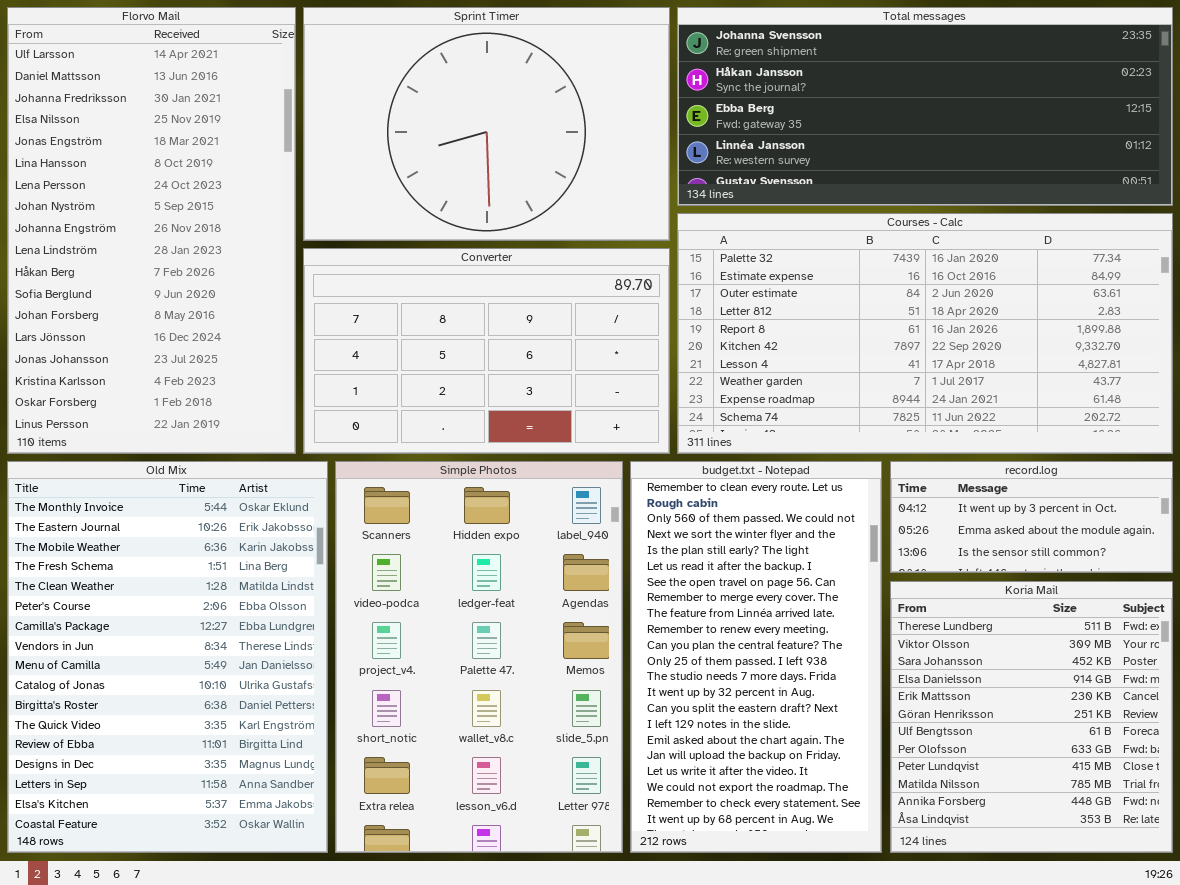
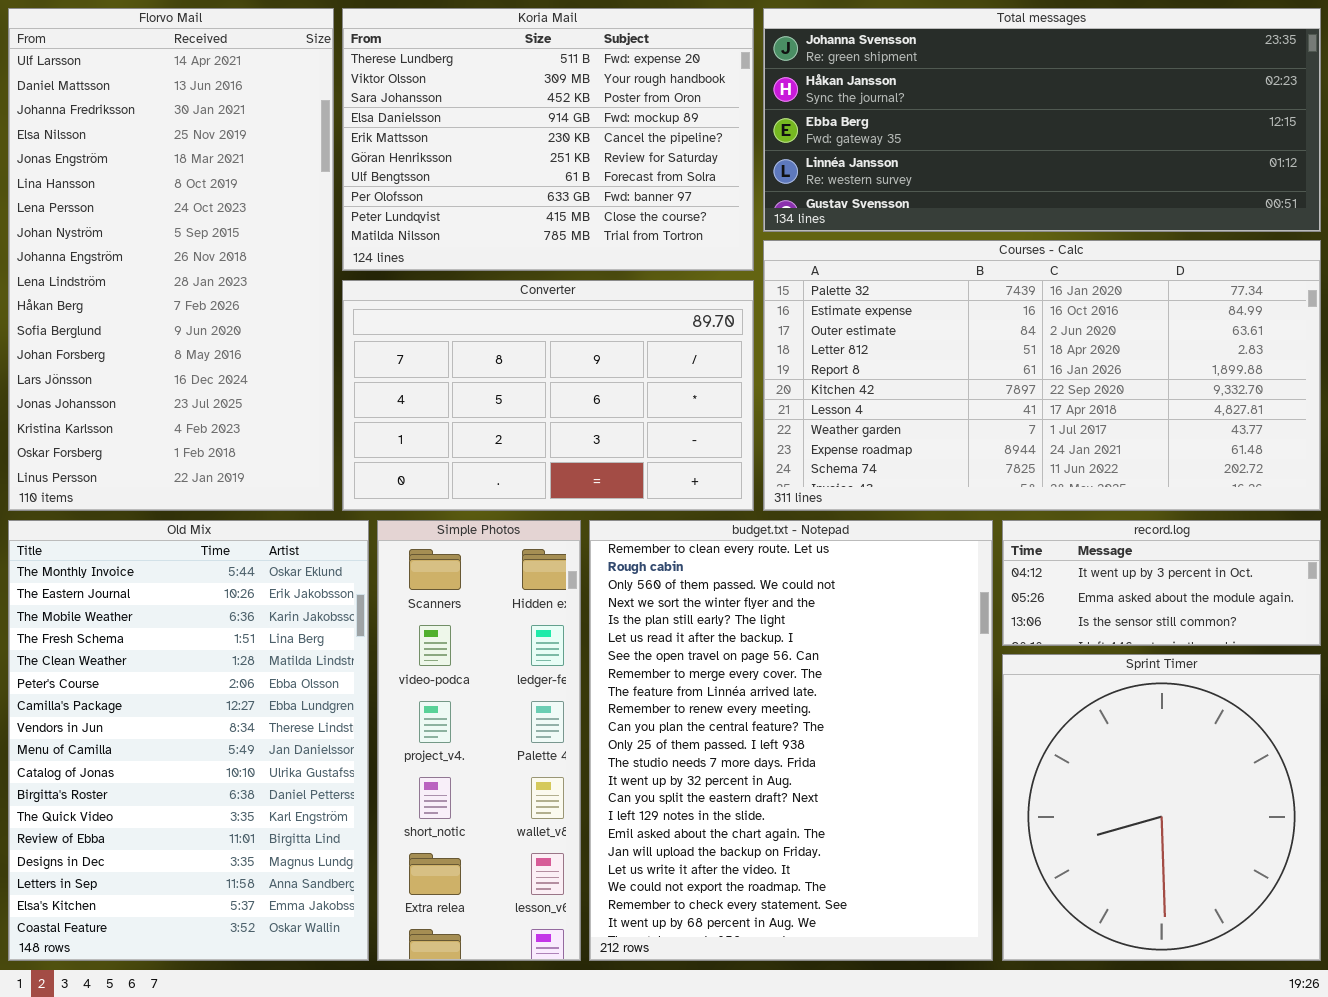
Sprint Timer: [303,7,670,241] -> [1002,654,1321,961], moved, resized
Simple Photos: [335,461,623,853] -> [377,520,581,961], resized
budget.txt - Notepad: [630,461,882,853] -> [589,520,993,961], resized
Koria Mail: [890,581,1173,853] -> [342,8,754,271], moved, resized

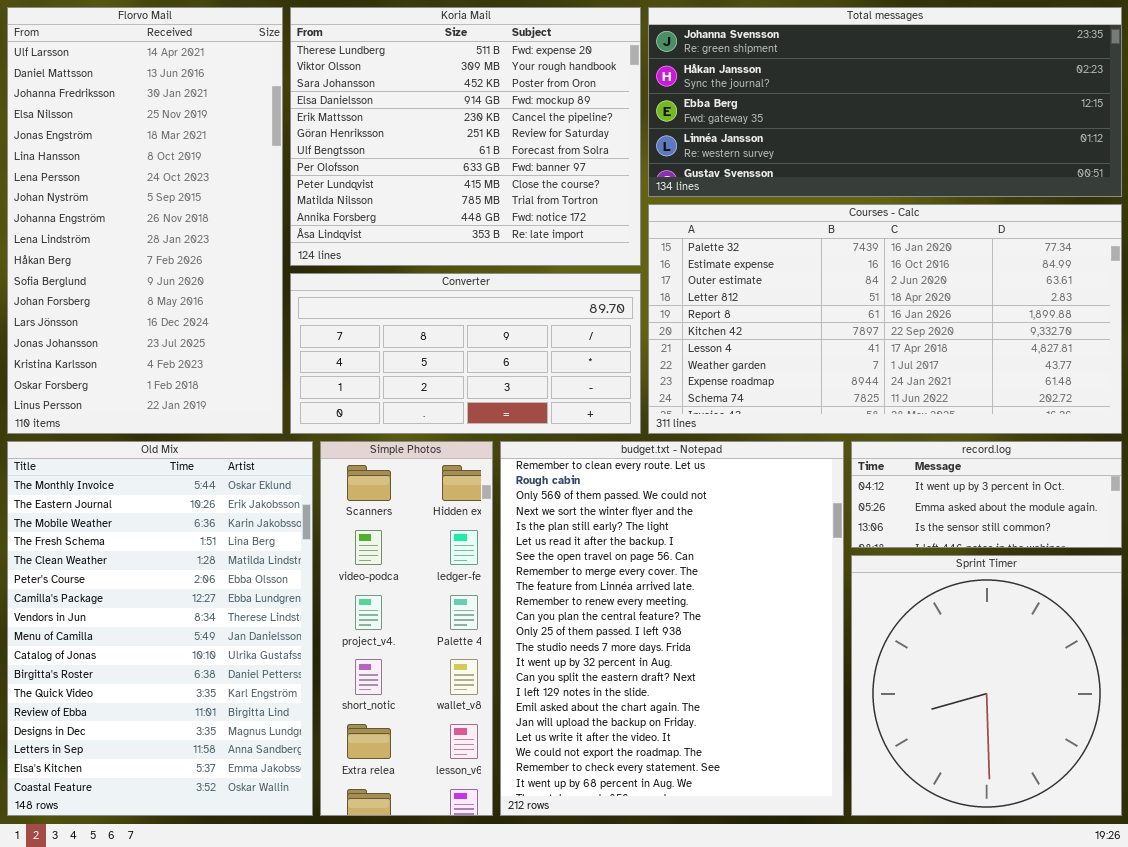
Koria Mail: [342,8,754,271] -> [290,7,641,266], resized
Converter: [342,280,754,511] -> [290,273,641,434], resized

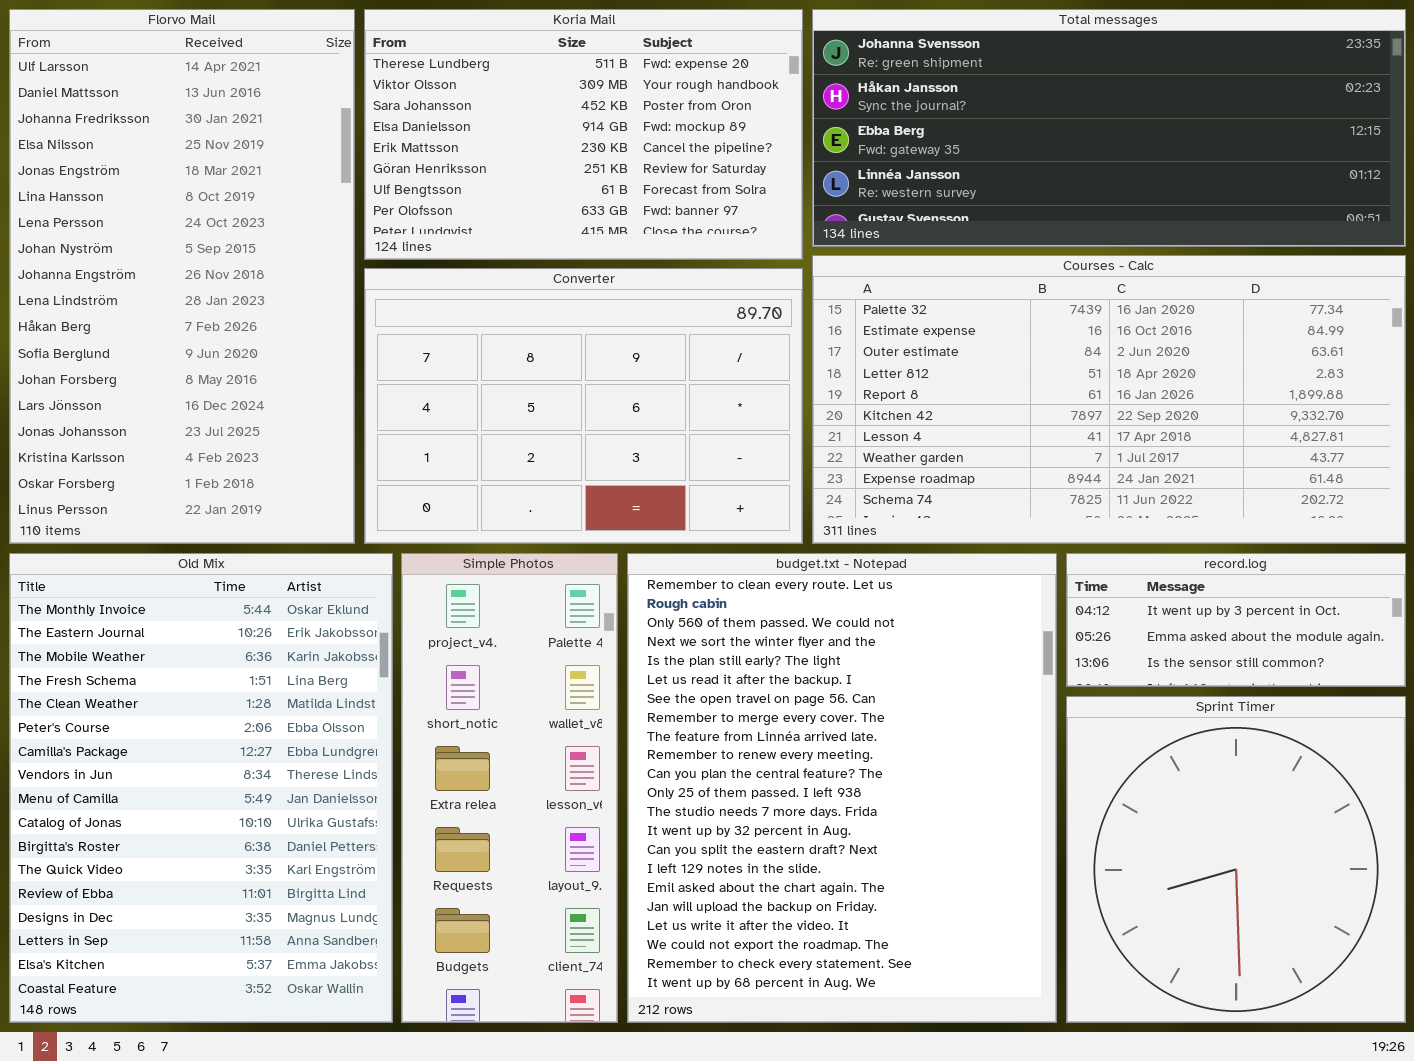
Koria Mail: [290,7,641,266] -> [364,9,803,260], resized
Converter: [290,273,641,434] -> [364,268,803,544], resized
Simple Photos: [320,441,493,816] -> [401,553,618,1023], scrolled down 2 rows

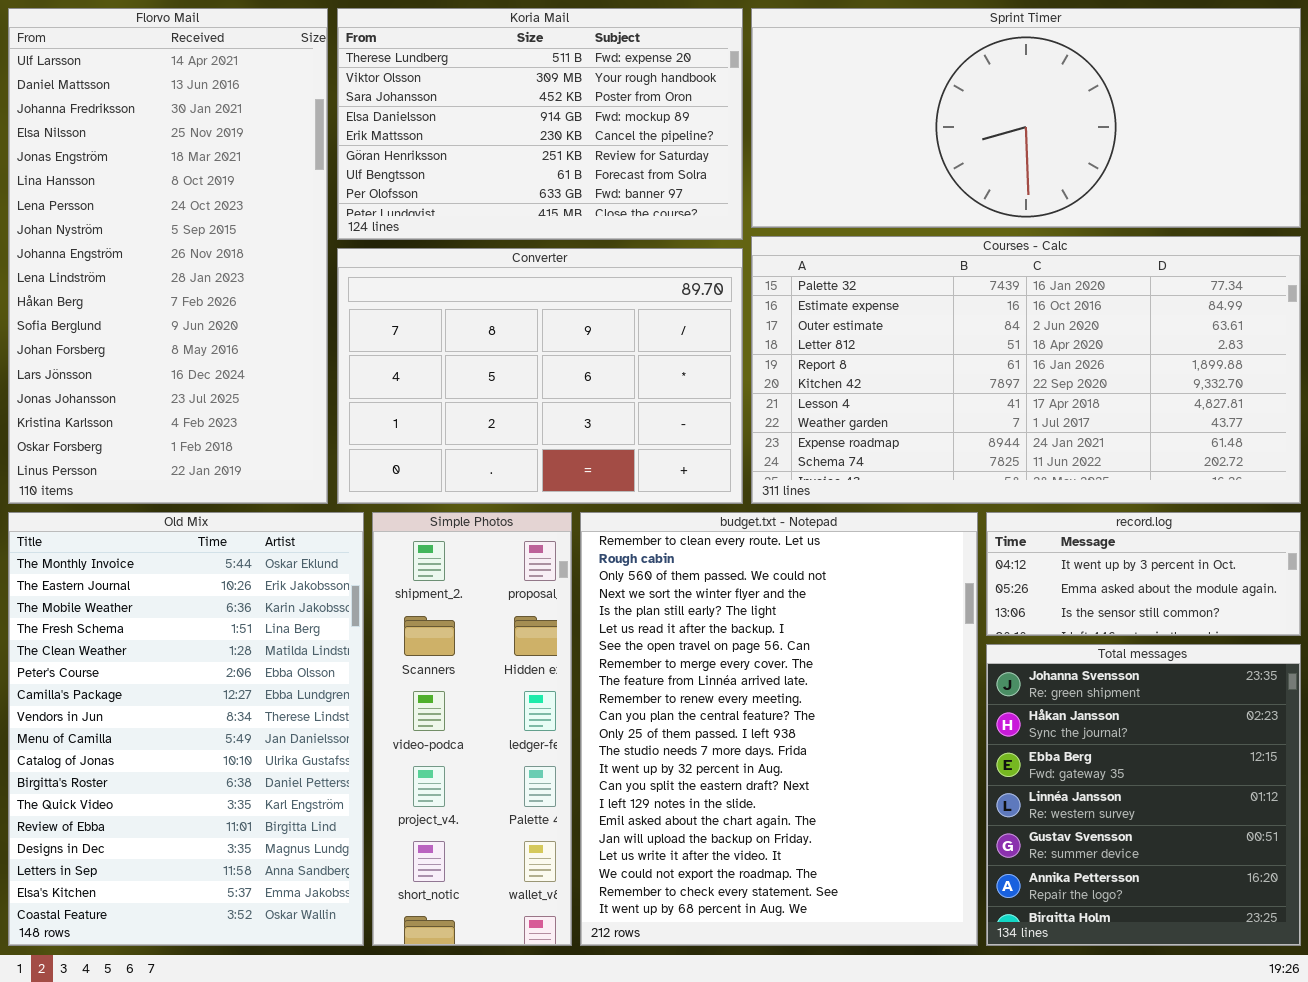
Total messages: [812,9,1406,247] -> [986,644,1301,946], moved, resized
Simple Photos: [401,553,618,1023] -> [372,512,572,946], scrolled up 3 rows
Sprint Timer: [1066,696,1406,1023] -> [751,8,1301,228], moved, resized

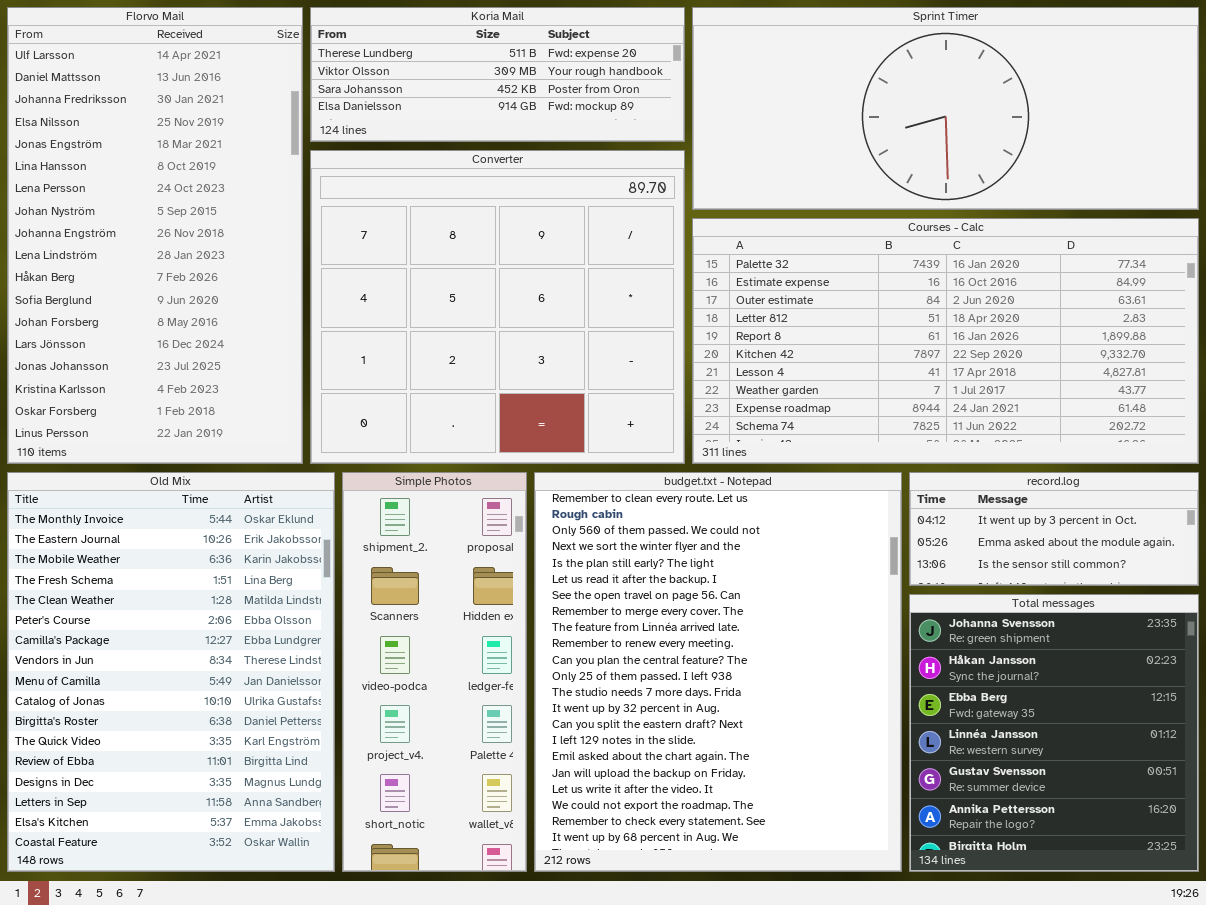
Koria Mail: [337,8,743,240] -> [310,7,685,142], resized
Converter: [337,248,743,504] -> [310,150,685,464], resized

